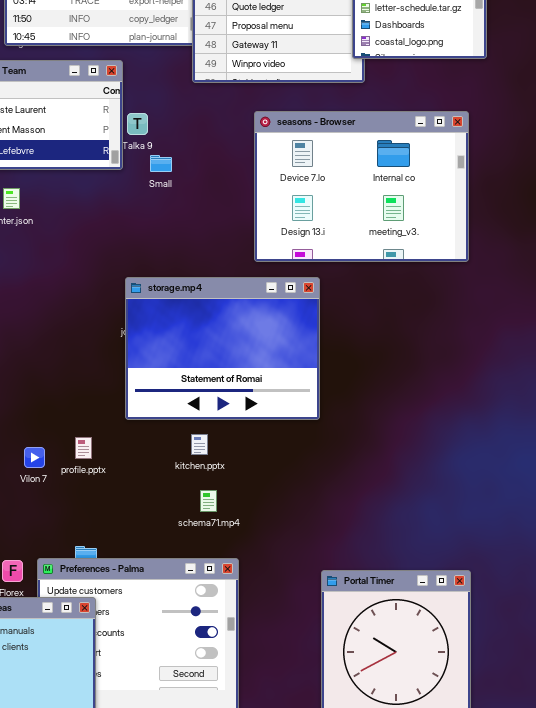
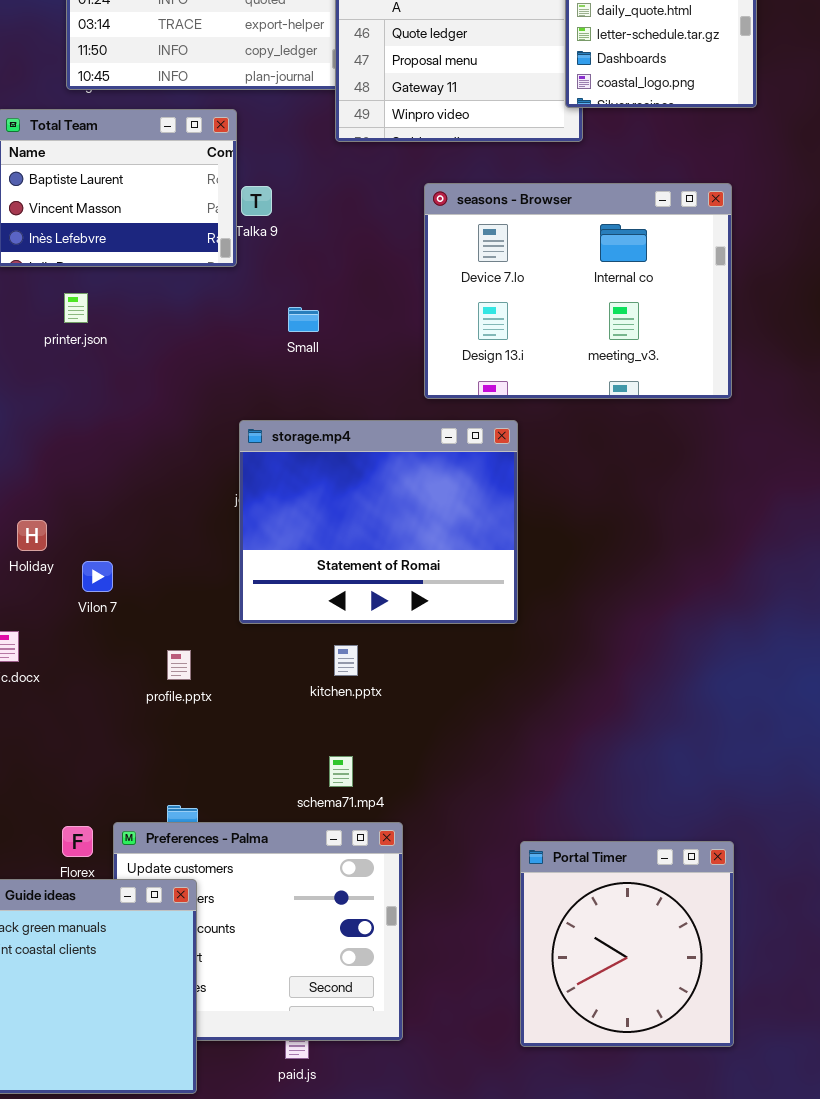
Small: [150,155,172,172] -> [288,307,319,332], moved
Vilon 7: [24,447,45,468] -> [82,561,113,592], moved
schema71.mp4: [200,490,217,512] -> [329,756,353,787], moved

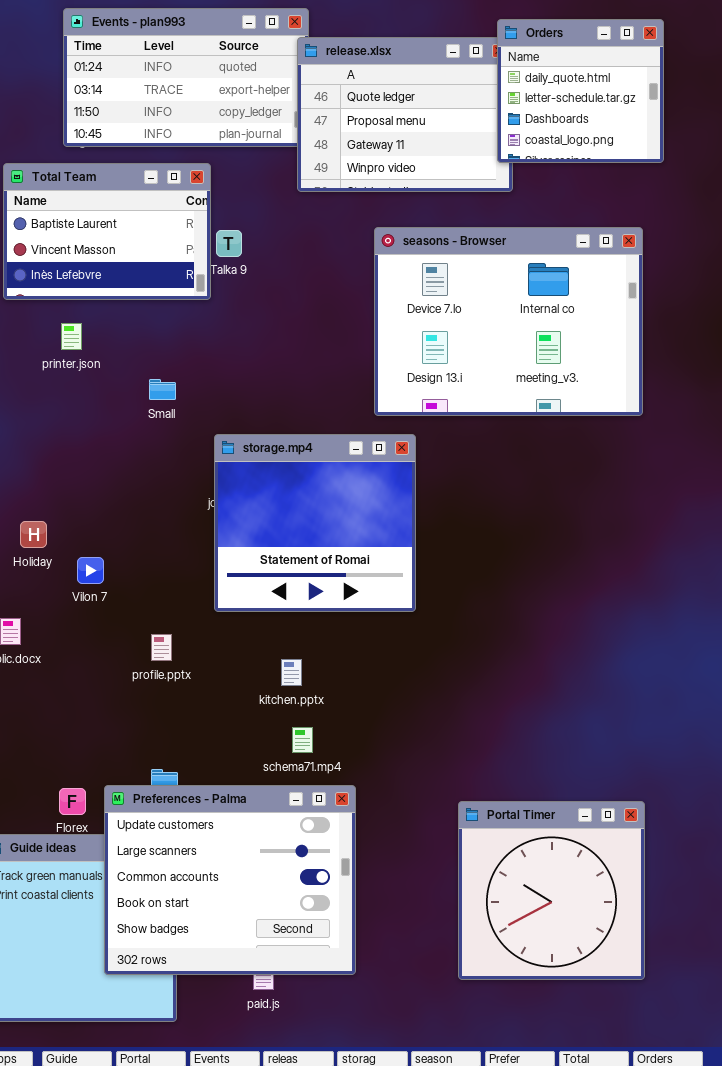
Small: [288,307,319,332] -> [149,379,176,400], moved
storage.mp4: [239,420,518,624] -> [214,434,416,612], resized
kitchen.pptx: [334,645,358,676] -> [281,659,302,686], moved
Preferences - Palma: [113,822,403,1041] -> [104,785,356,975], raised

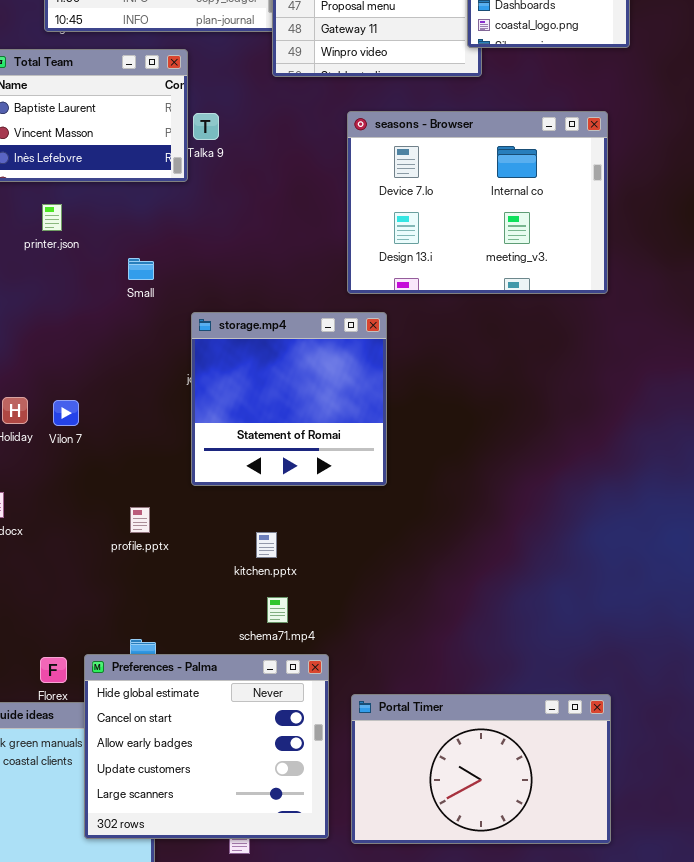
Vilon 7: [77,557,104,584] -> [53,400,79,426], moved
Preferences - Palma: [104,785,356,975] -> [84,654,329,839], scrolled up 3 rows
Portal Timer: [458,801,645,980] -> [351,694,611,844], resized

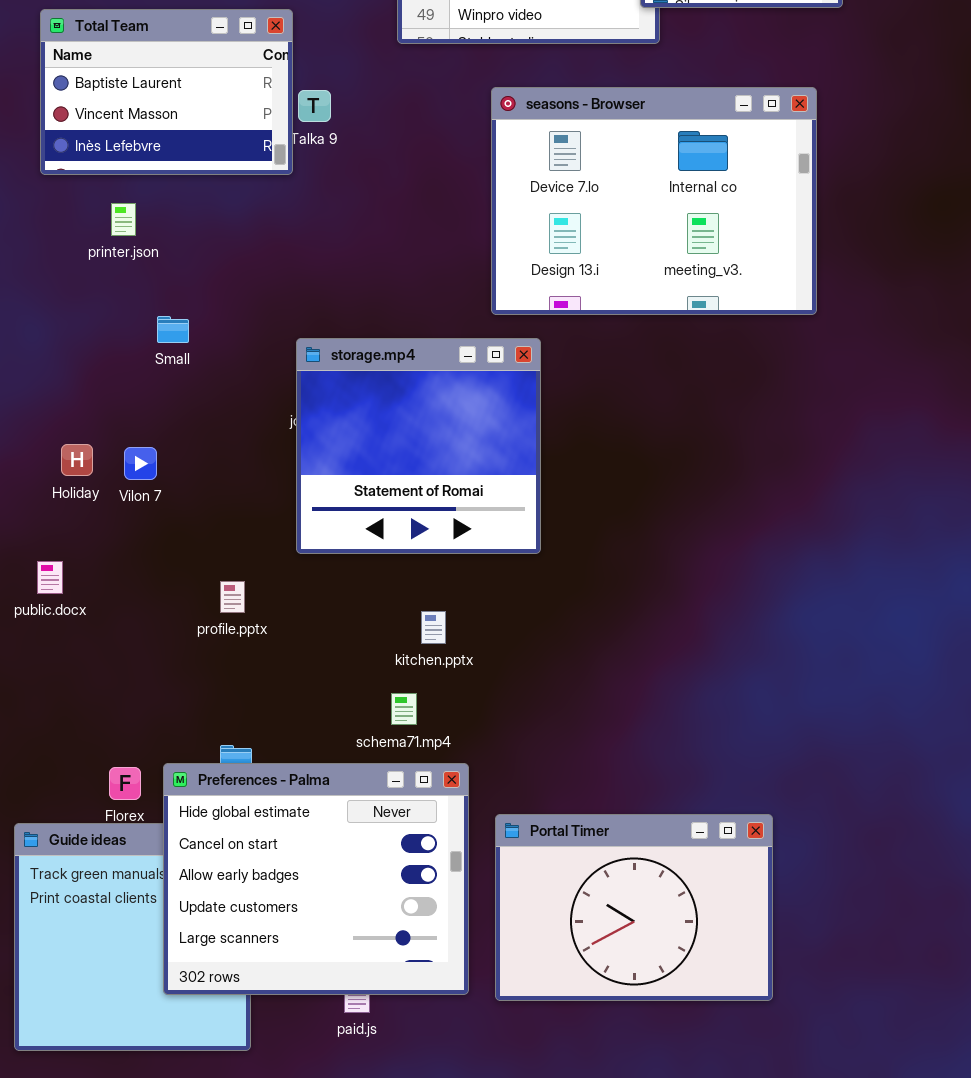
Small: [128,258,154,280] -> [157,316,189,343], moved
kitchen.pptx: [256,532,277,558] -> [421,611,446,644], moved
Portal Timer: [351,694,611,844] -> [495,814,773,1001], resized

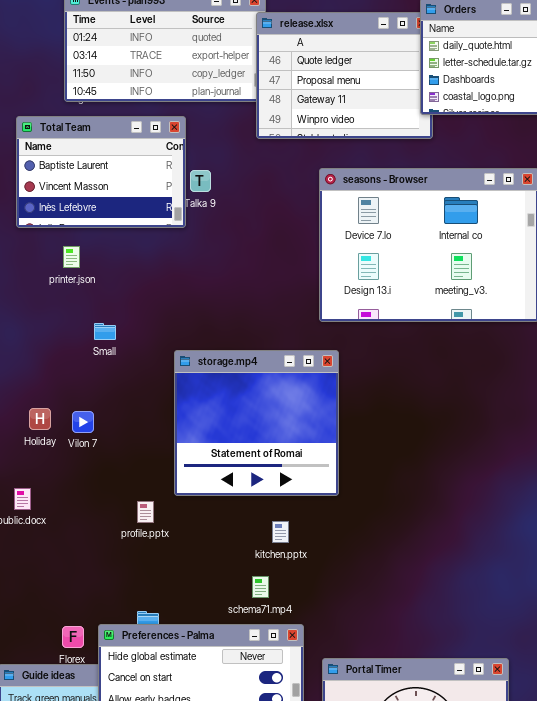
storage.mp4: [296,338,541,554] -> [174,350,339,496], moved

